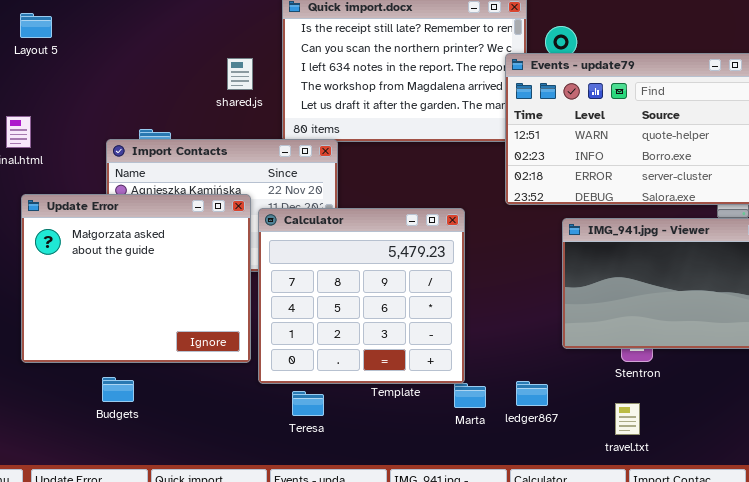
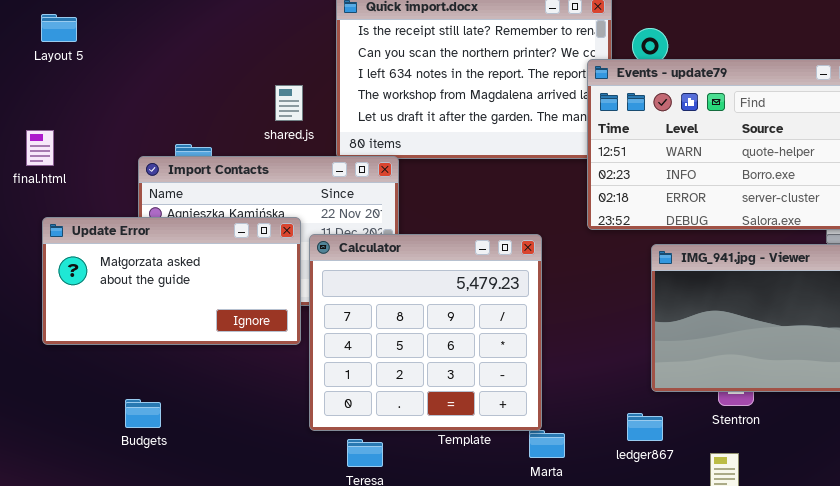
shared.js: [227,58,253,90] -> [275,85,303,121], moved
Update Error: [21,194,251,363] -> [42,217,301,345], resized
Budgets: [102,377,134,402] -> [125,399,161,428], moved
ledger867: [516,381,548,406] -> [627,413,663,441], moved

